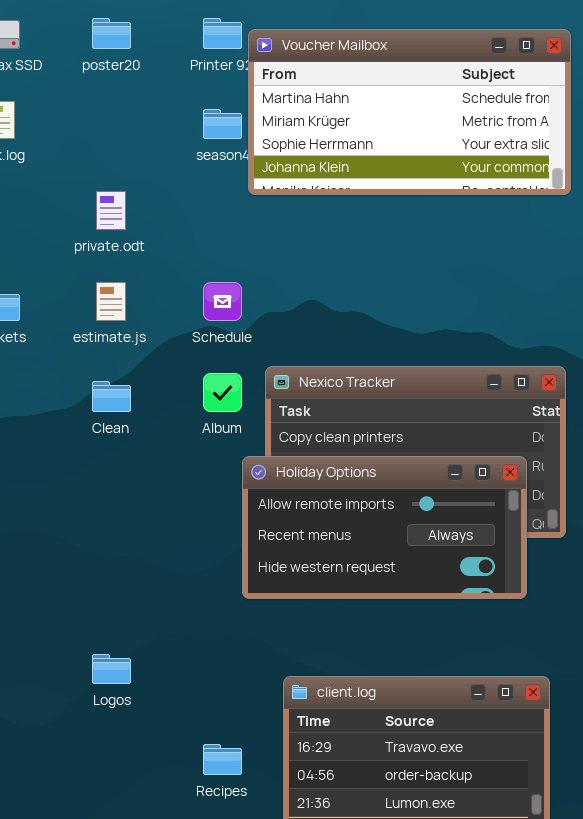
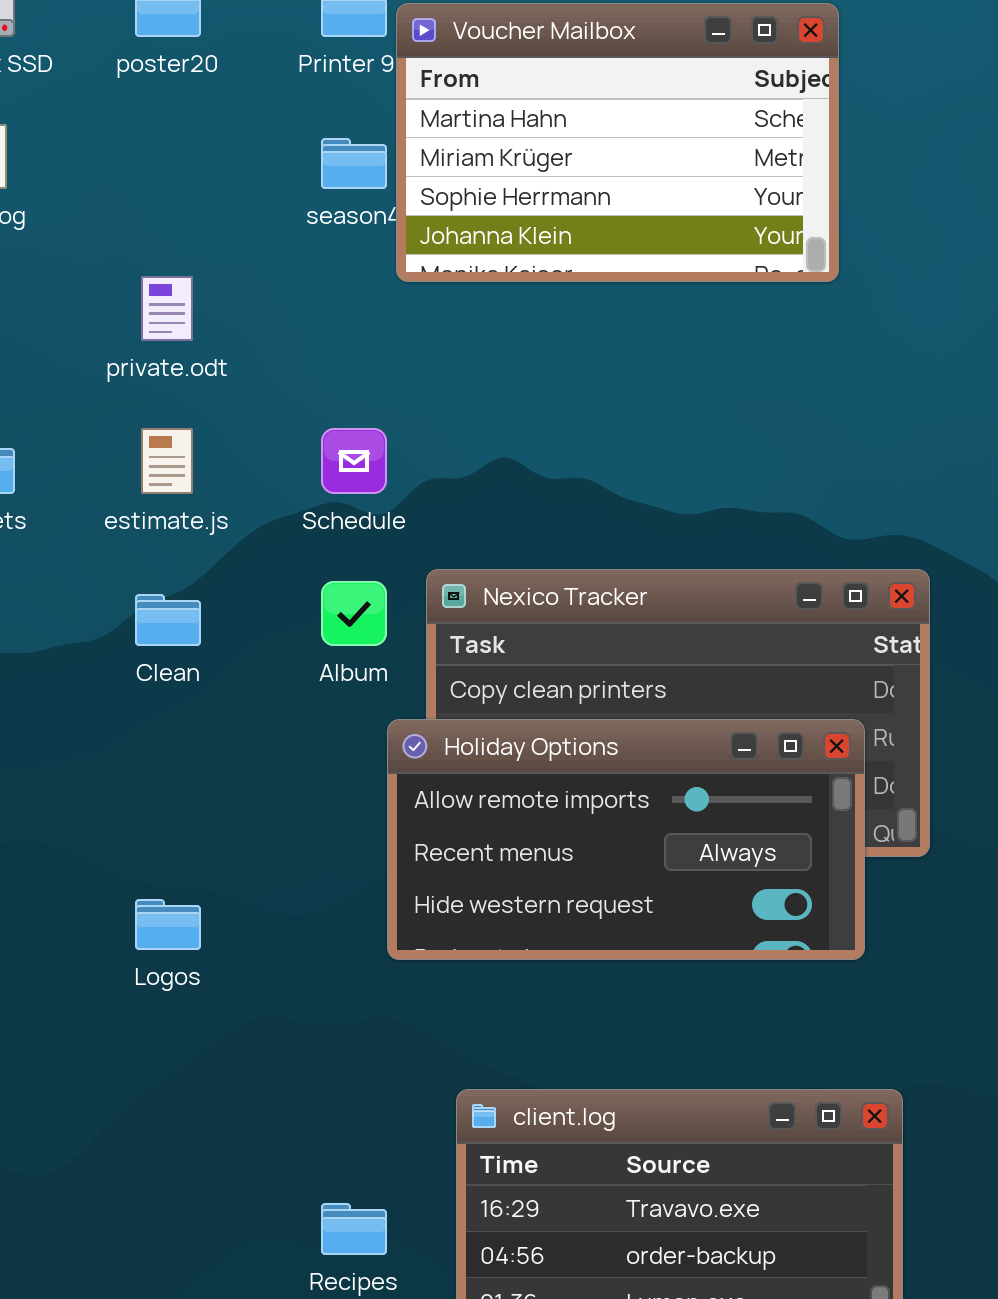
Voucher Mailbox: [248,29,571,195] -> [396,3,839,282], resized
Logos: [92,654,131,684] -> [135,899,201,950], moved

